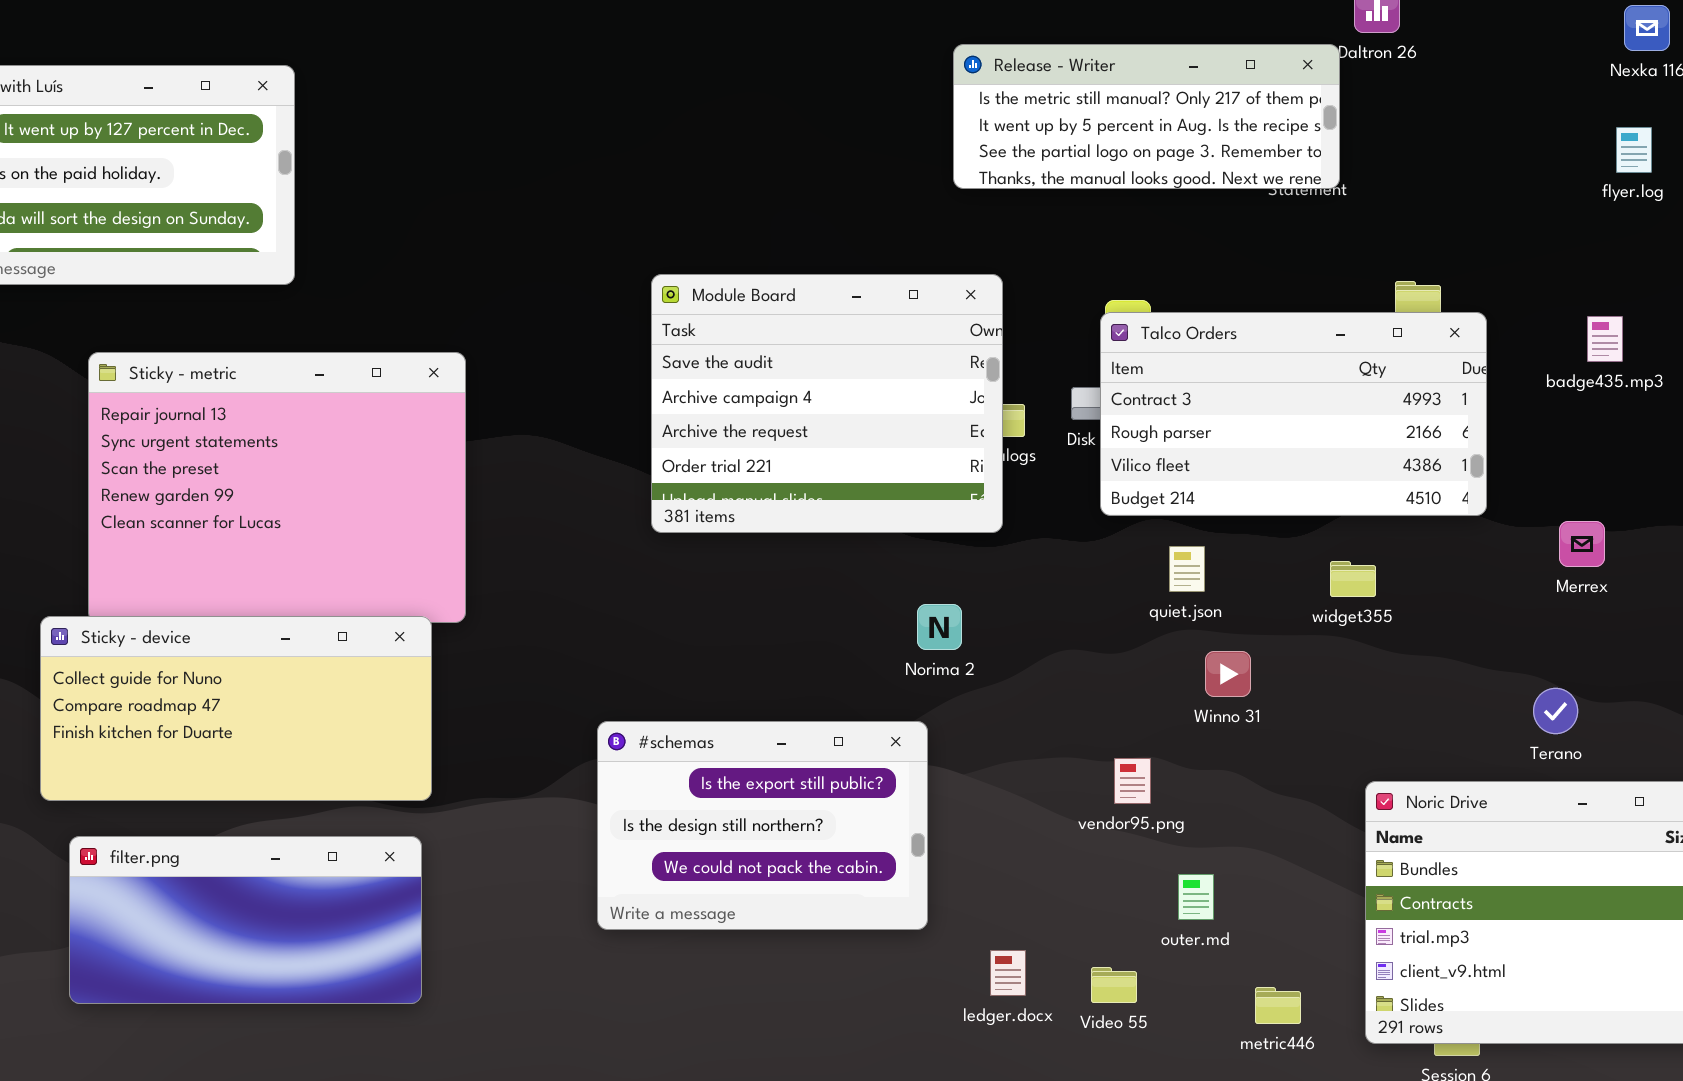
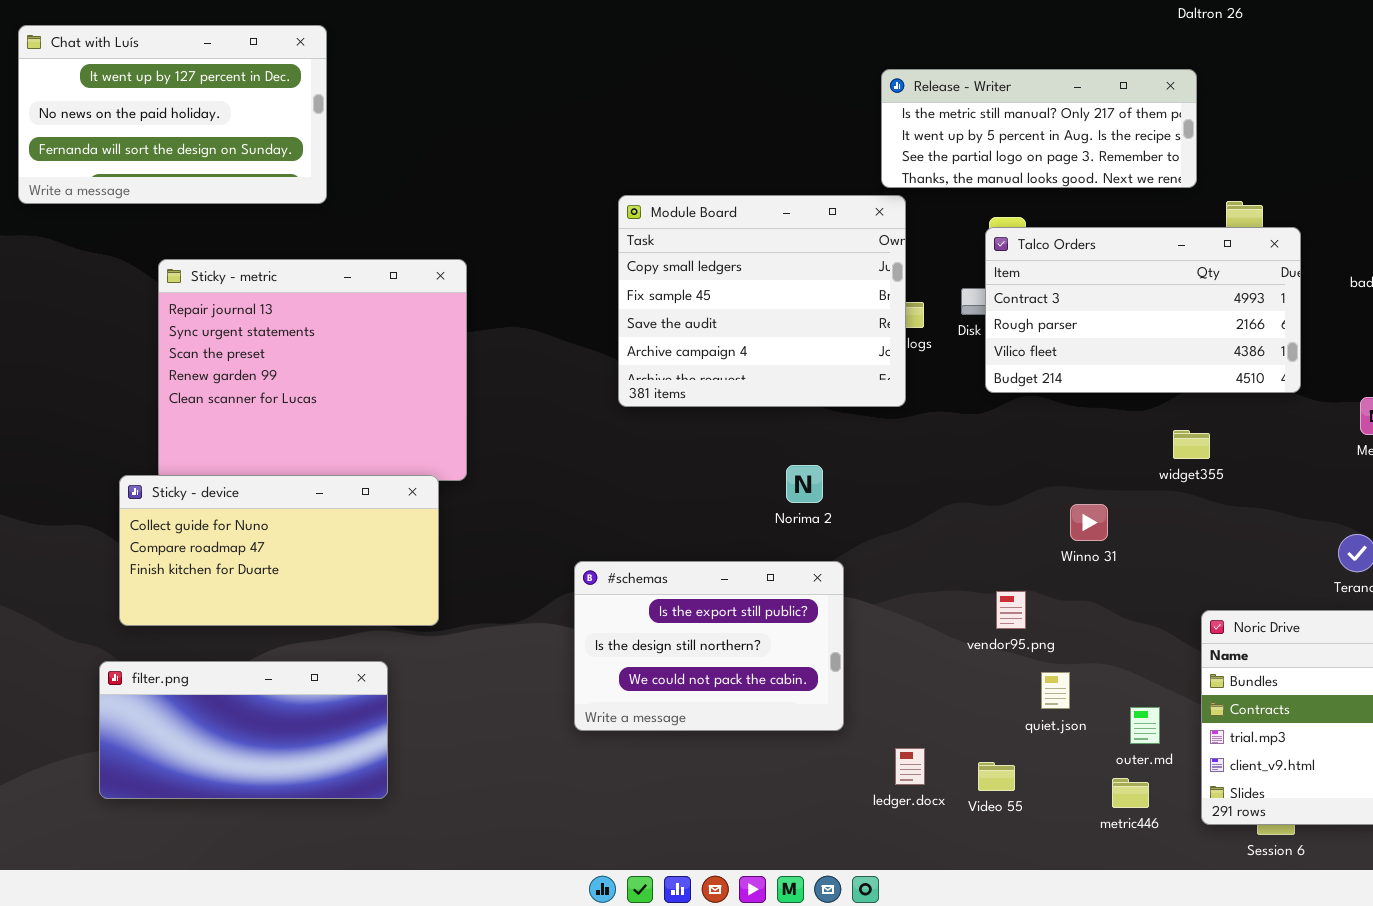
Release - Writer: [953,44,1340,189] -> [881,69,1197,188], moved
Module Board: [651,274,1003,533] -> [618,195,906,407], scrolled up 2 rows
quiet.json: [1169,546,1205,592] -> [1041,672,1070,709], moved
Norima 2: [917,604,962,650] -> [786,465,823,503], moved
filter.png: [69,836,422,1004] -> [99,661,388,799], moved
outer.md: [1178,874,1214,920] -> [1130,707,1160,744], moved

